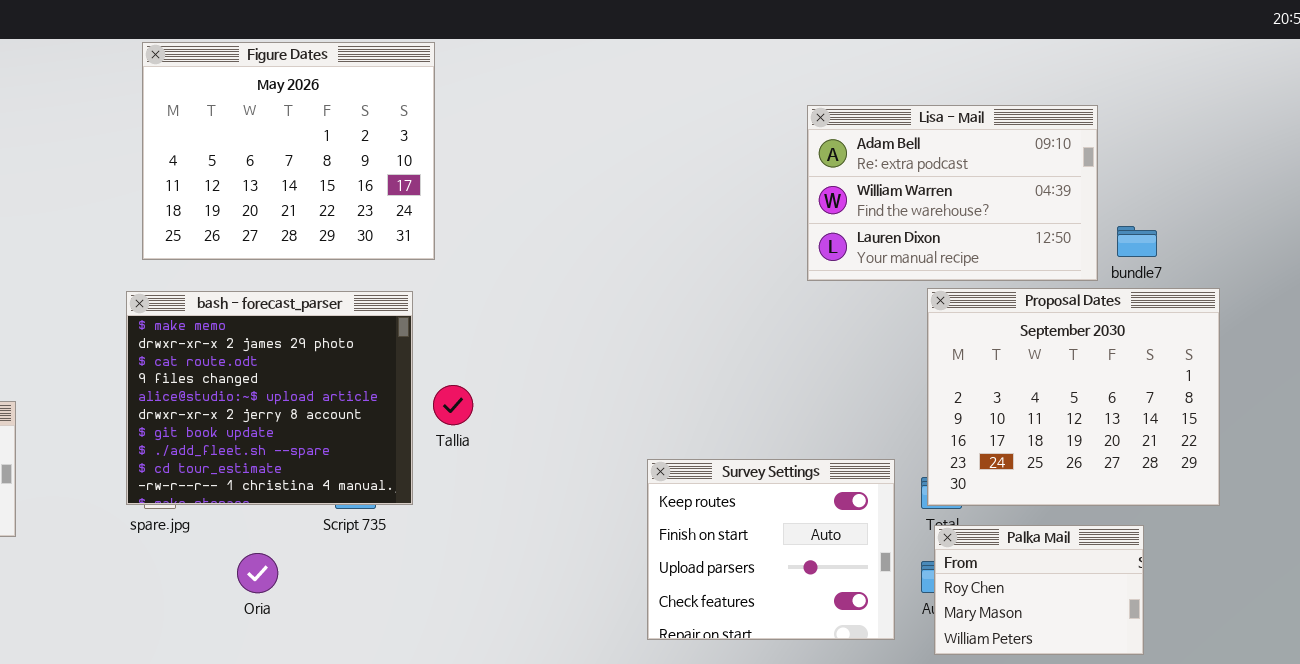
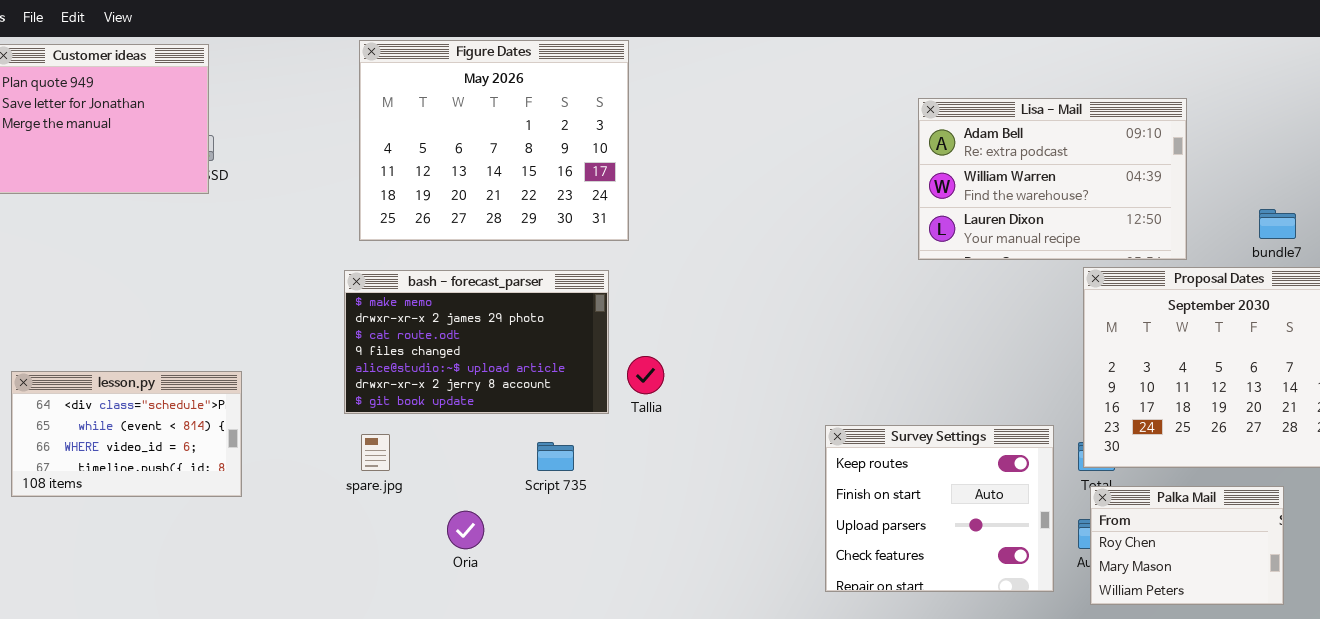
Lisa - Mail: [807,105,1098,281] -> [918,98,1187,260], moved
bash - forecast_parser: [126,291,413,505] -> [344,270,609,414], resized

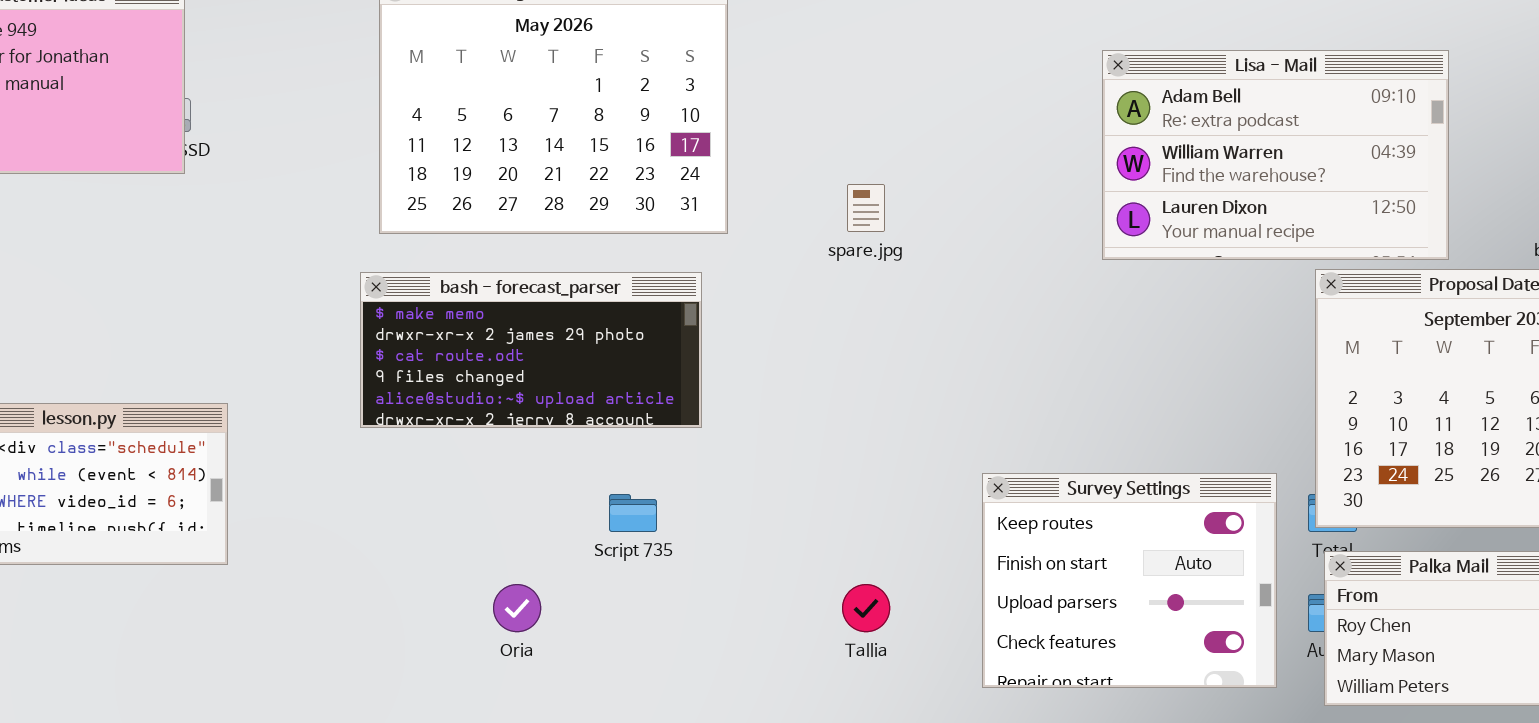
bash - forecast_parser: [344,270,609,414] -> [360,272,702,428], resized
Tallia: [627,356,664,394] -> [842,584,890,632], moved
spare.jpg: [361,434,390,471] -> [847,184,885,232], moved

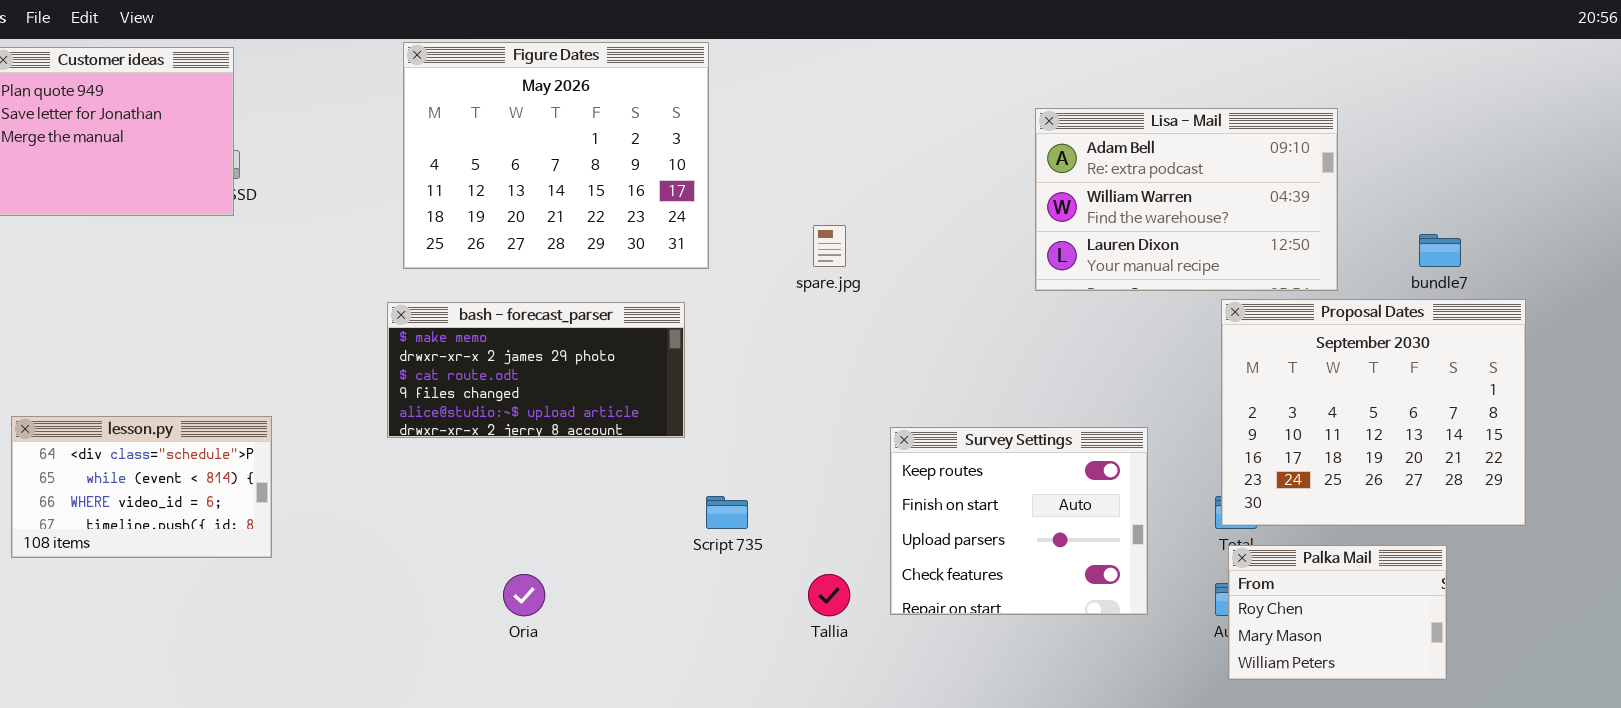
Survey Settings: [982,473,1277,688] -> [890,427,1148,615], moved
Script 735: [609,494,657,532] -> [706,496,748,529], moved

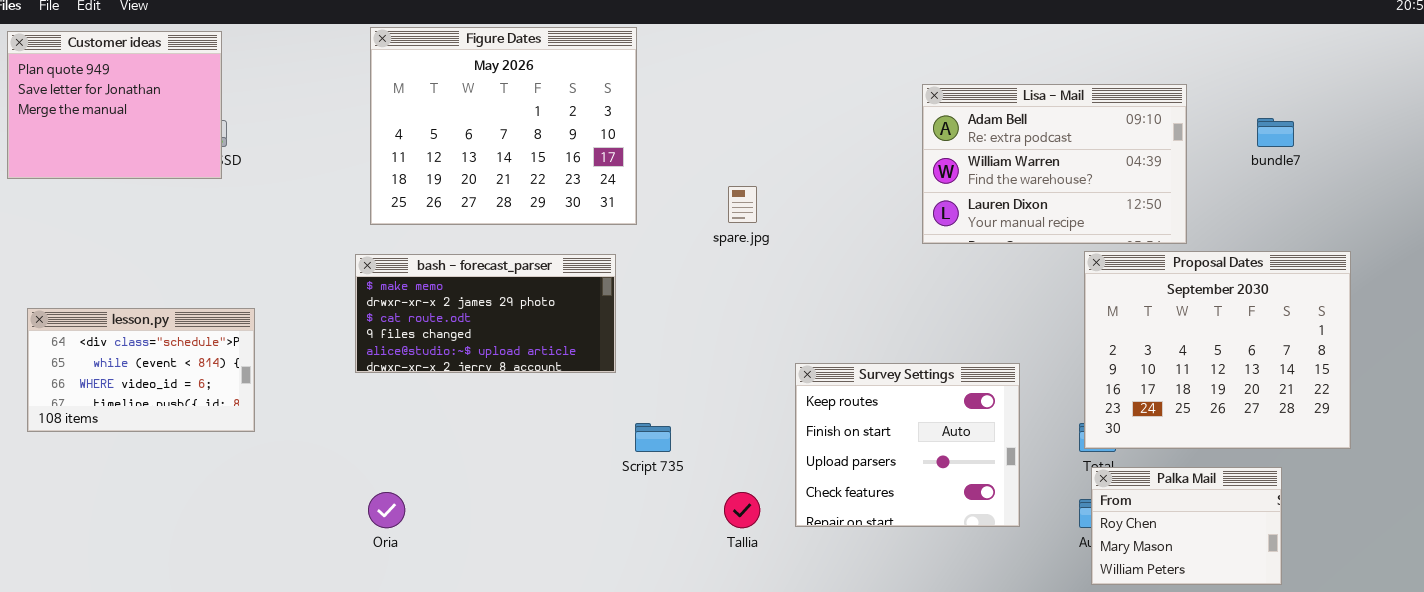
bundle7: [1419,234,1461,267] -> [1257,118,1294,147], moved
lesson.py: [11,416,272,558] -> [27,308,255,432], moved
Oria: [503,574,545,616] -> [368,492,405,528], moved

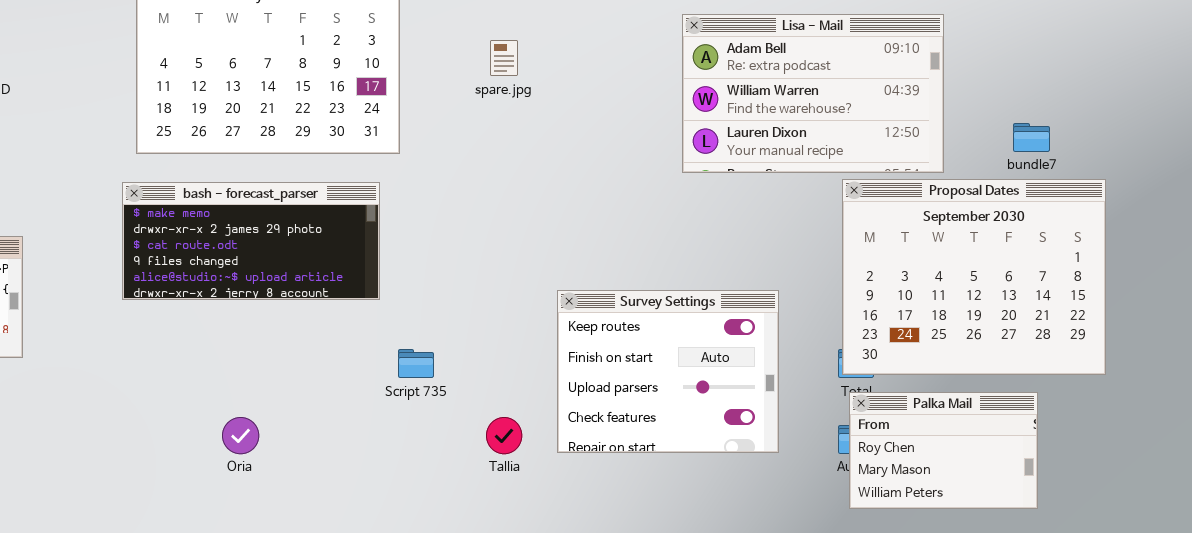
bundle7: [1257,118,1294,147] -> [1013,123,1050,152], moved
spare.jpg: [728,186,757,223] -> [490,40,518,76], moved
Oria: [368,492,405,528] -> [222,417,259,454], moved

